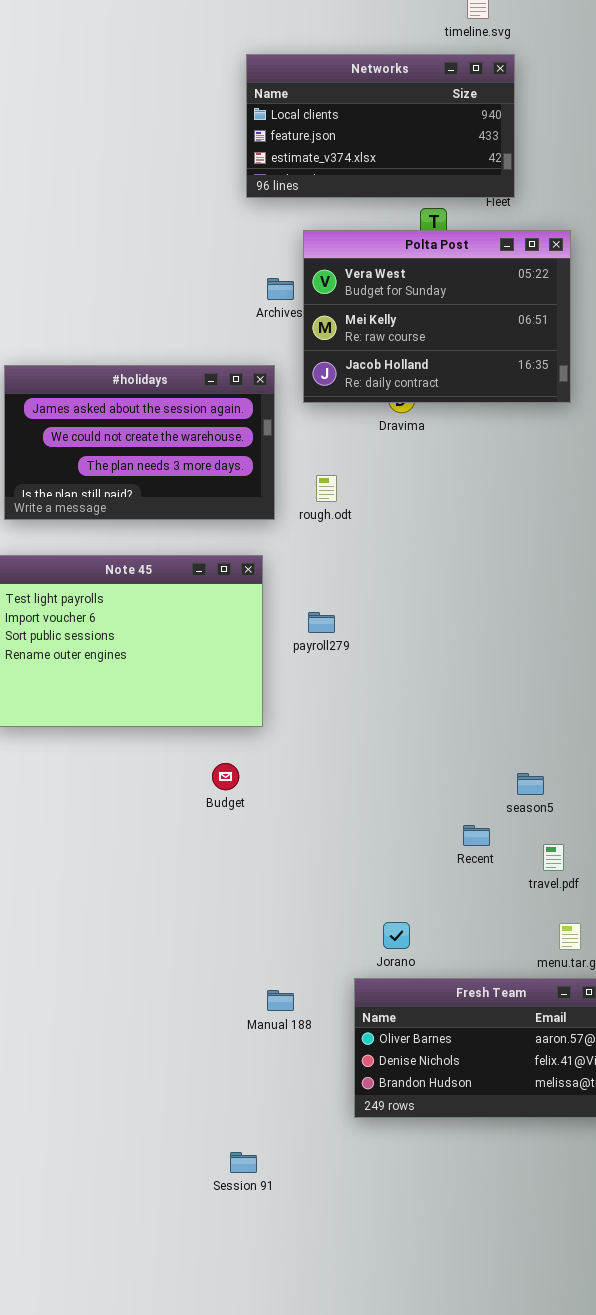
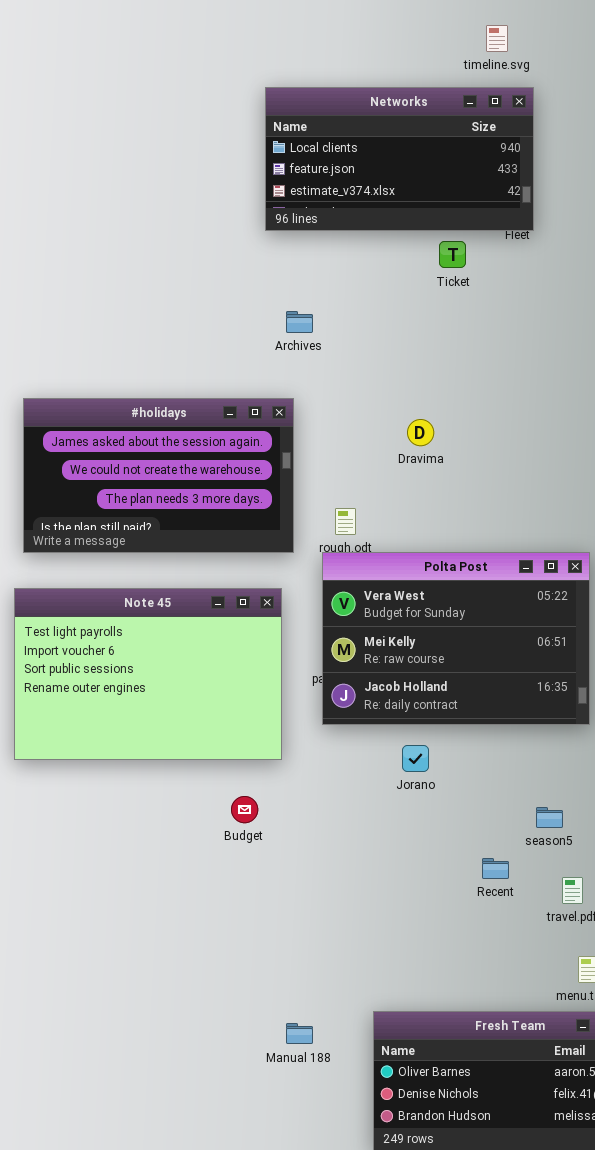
Polta Post: [303,230,571,403] -> [322,552,590,725], moved
Jorano: [383,922,410,949] -> [402,745,429,772], moved

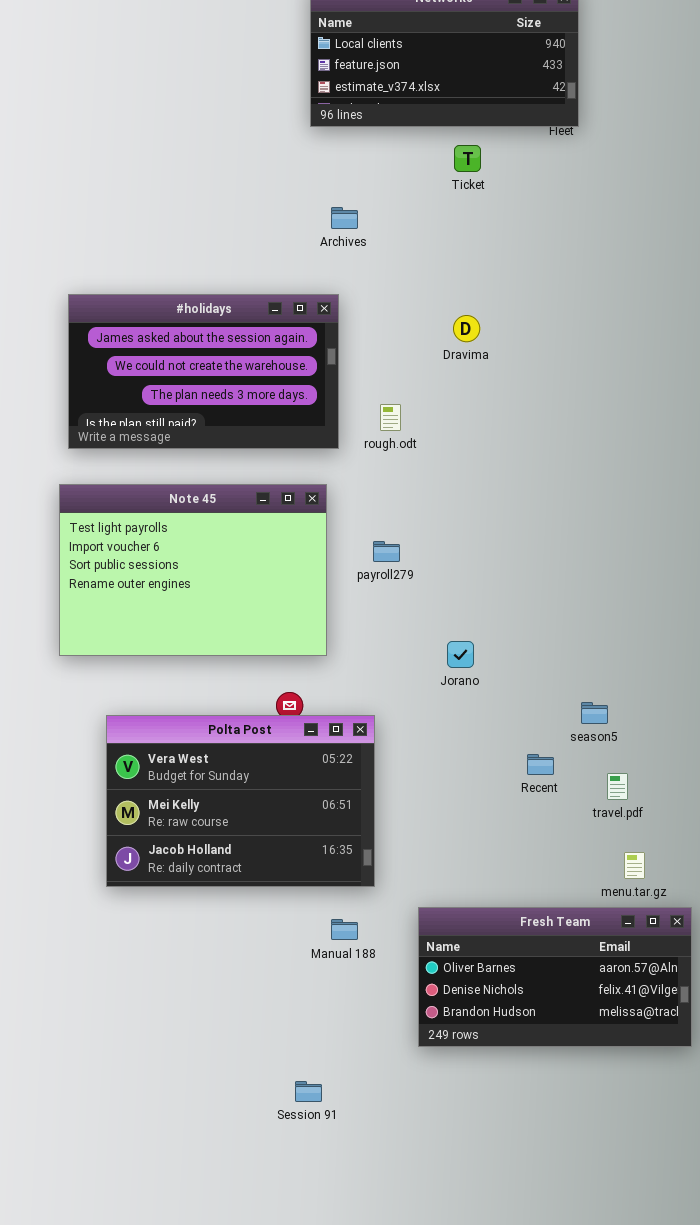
Ticket: [439,241,466,268] -> [454,145,481,172], moved
Polta Post: [322,552,590,725] -> [106,715,375,887], moved

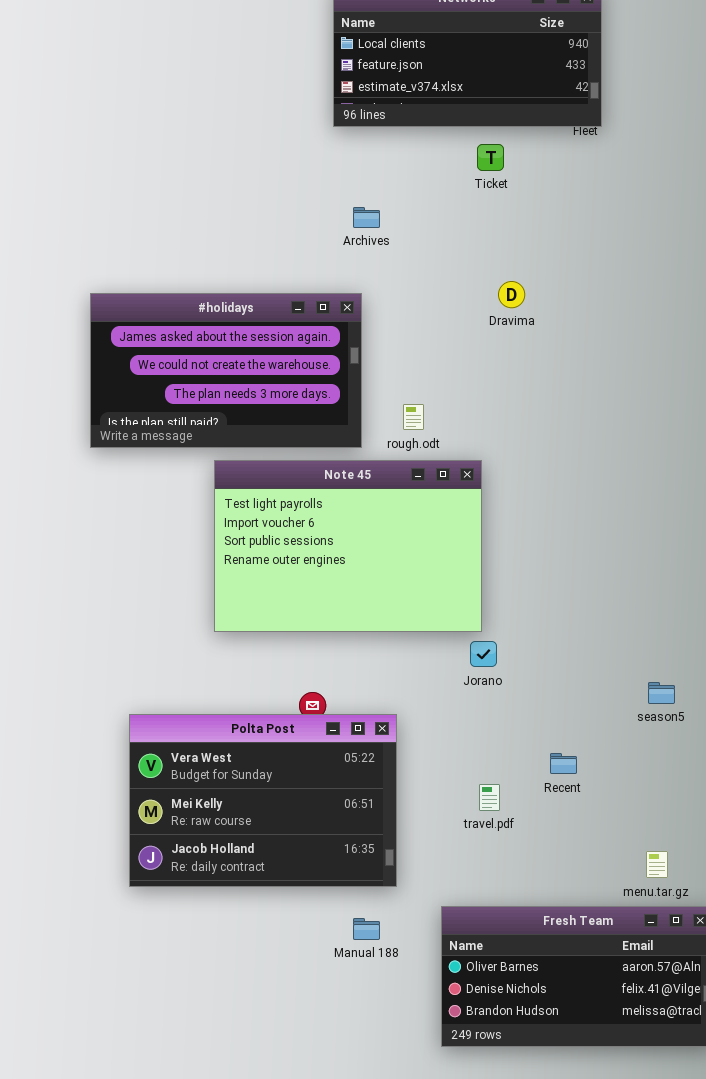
Dravima: [453,315,480,342] -> [498,281,525,308], moved
Note 45: [59,484,327,656] -> [214,460,482,632], moved
season5: [581,702,608,724] -> [648,682,675,704], moved
travel.pdf: [607,773,628,800] -> [479,784,500,811], moved

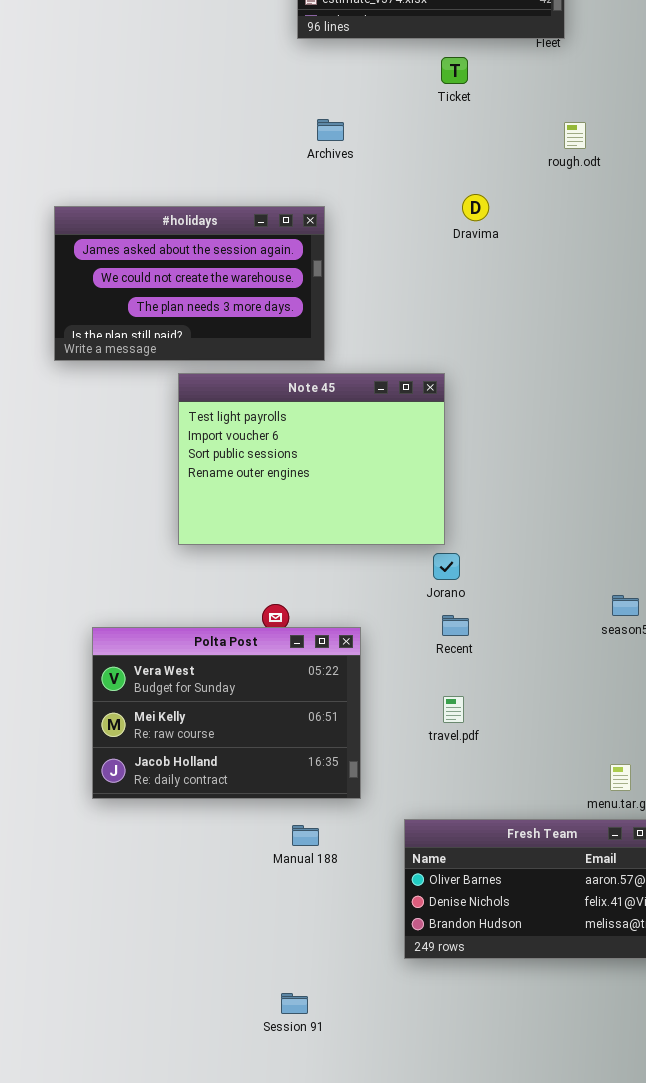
rough.odt: [403,404,424,430] -> [564,122,586,149], moved
Recent: [550,753,577,774] -> [442,615,469,636], moved
Manual 188: [353,918,380,940] -> [292,825,319,846], moved

